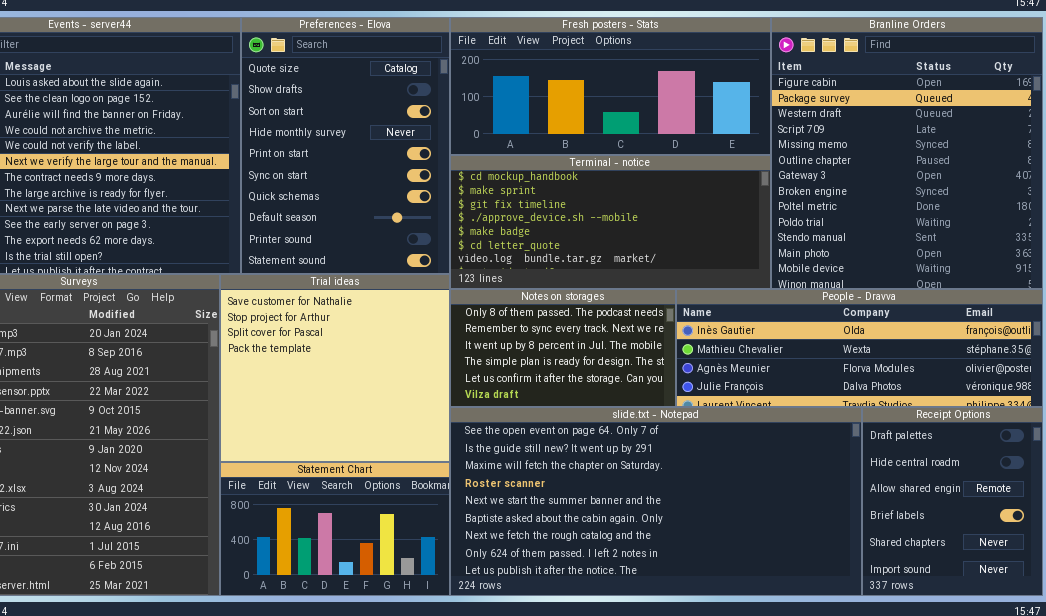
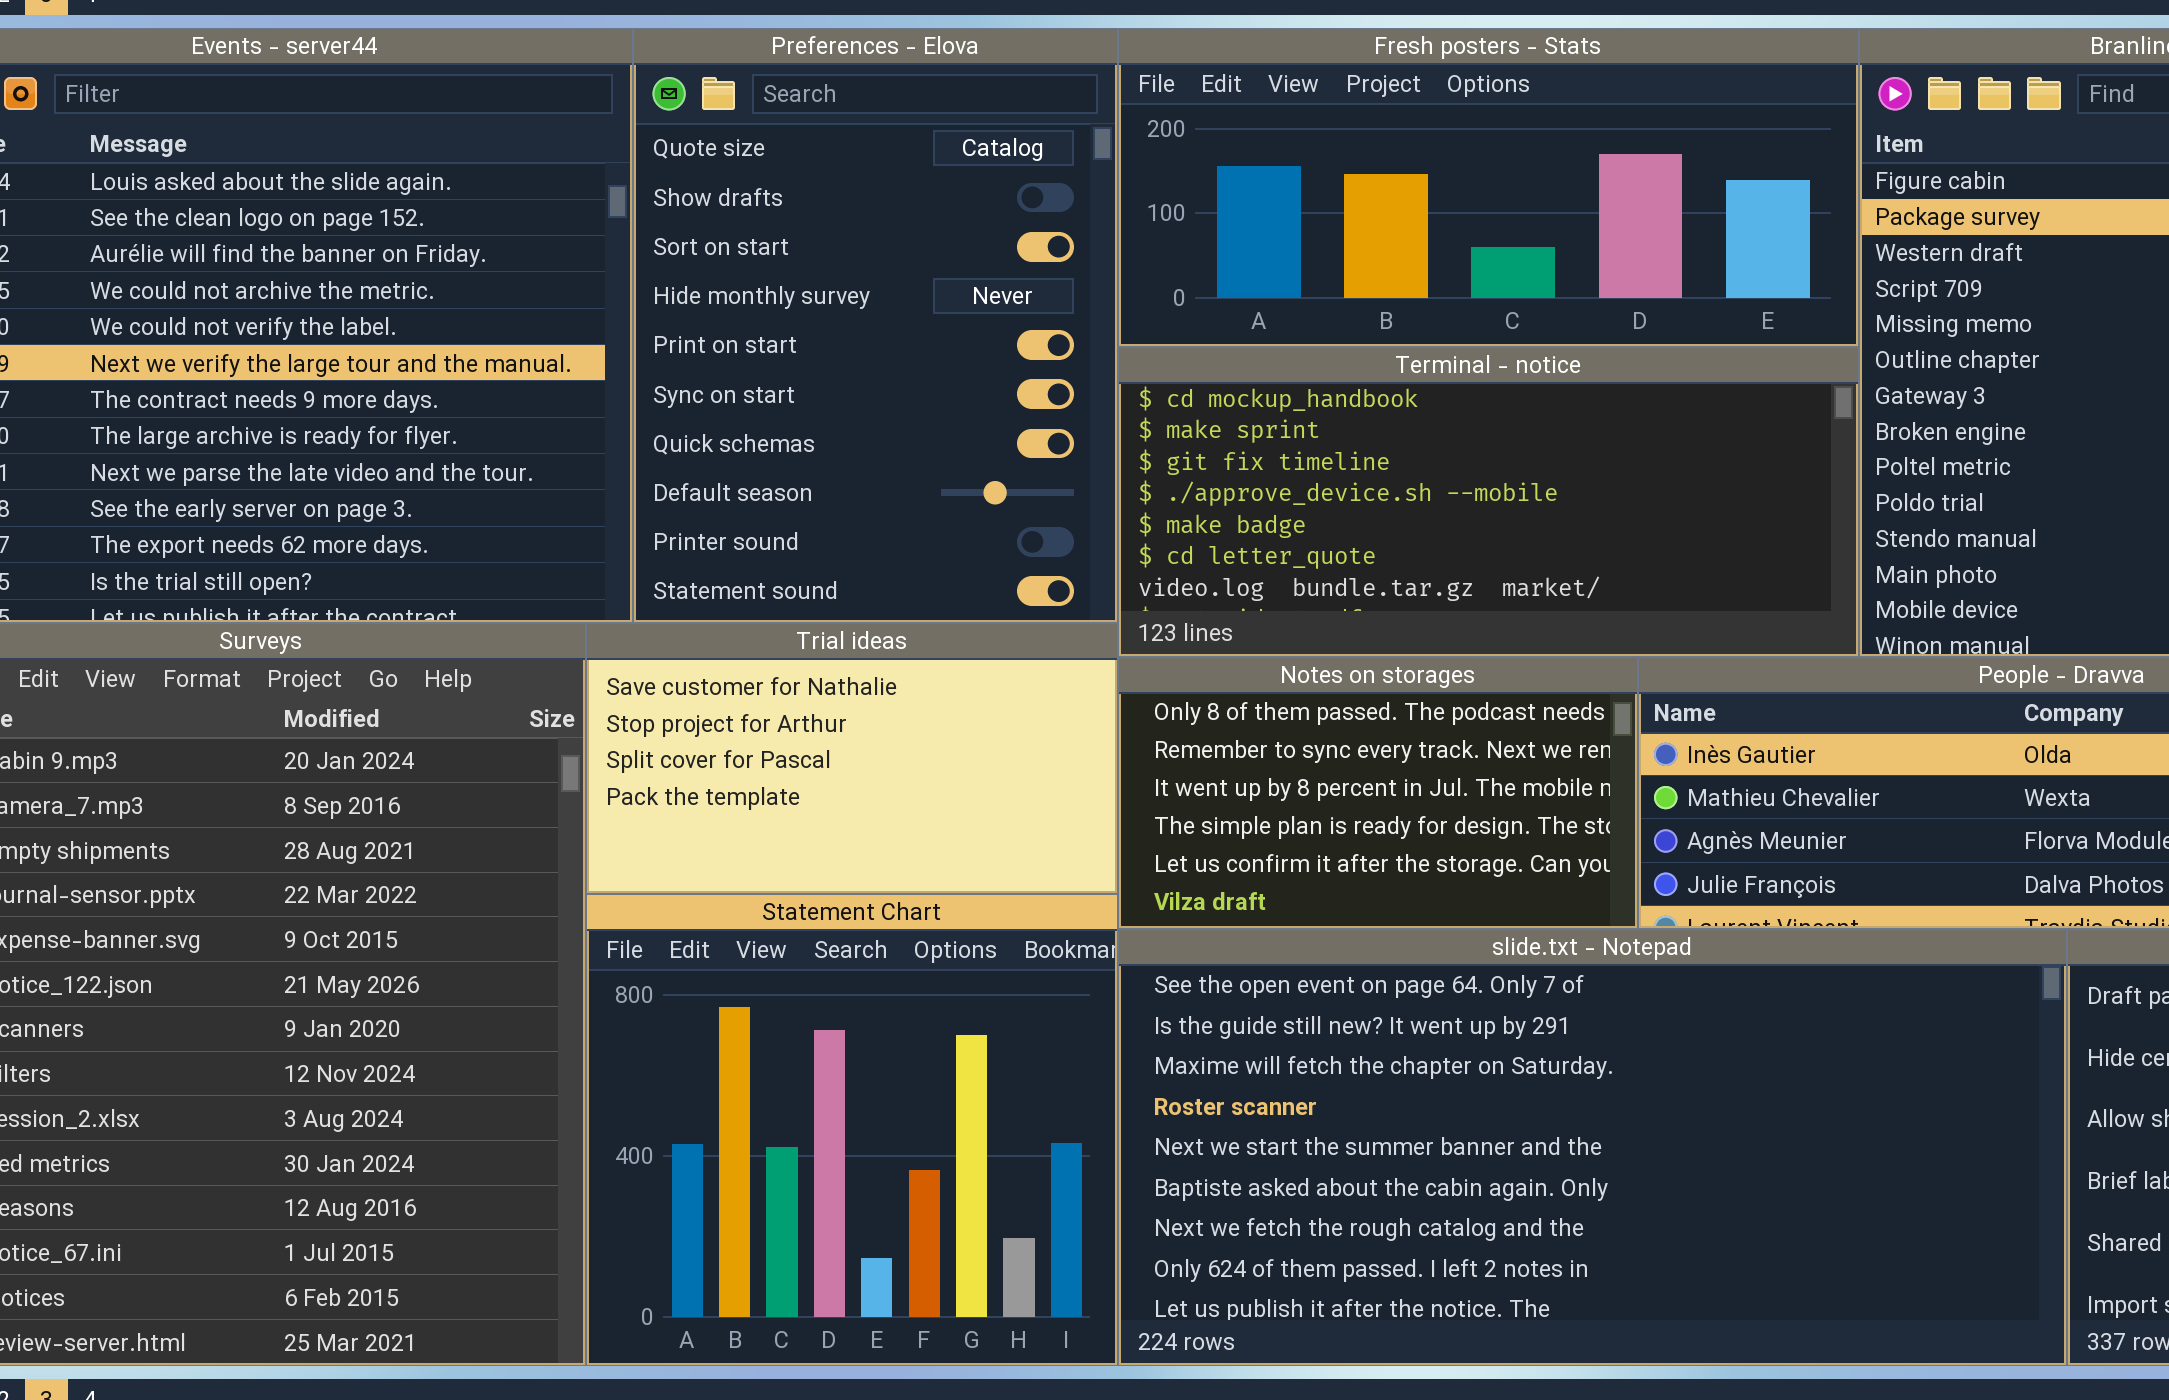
Trial ideas: [220,274,450,462] -> [586,623,1118,894], resized
Statement Chart: [220,462,450,596] -> [586,894,1118,1366], resized

